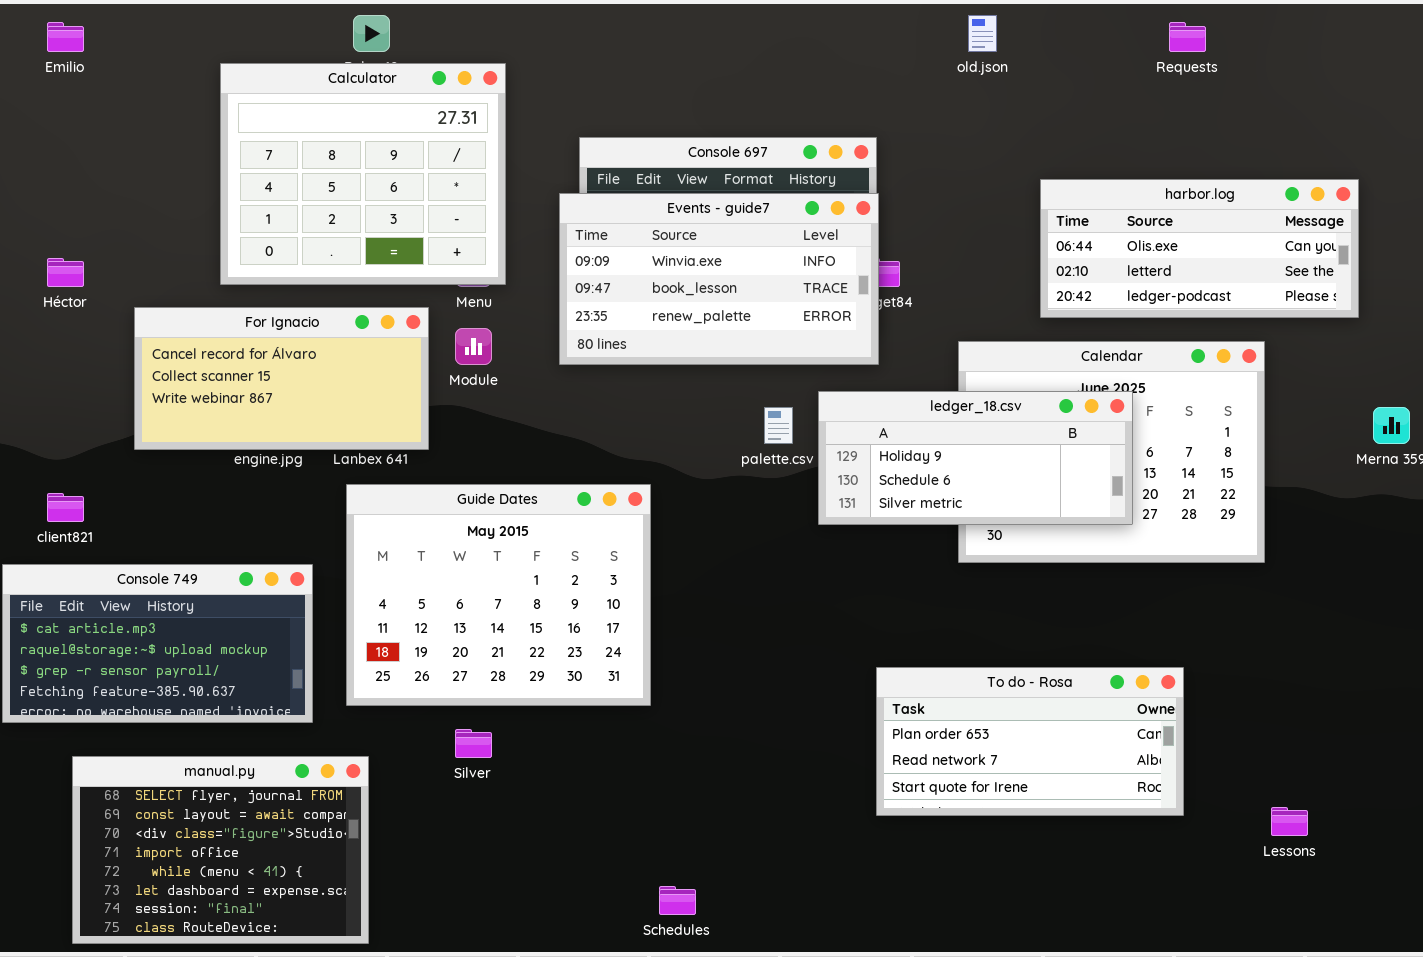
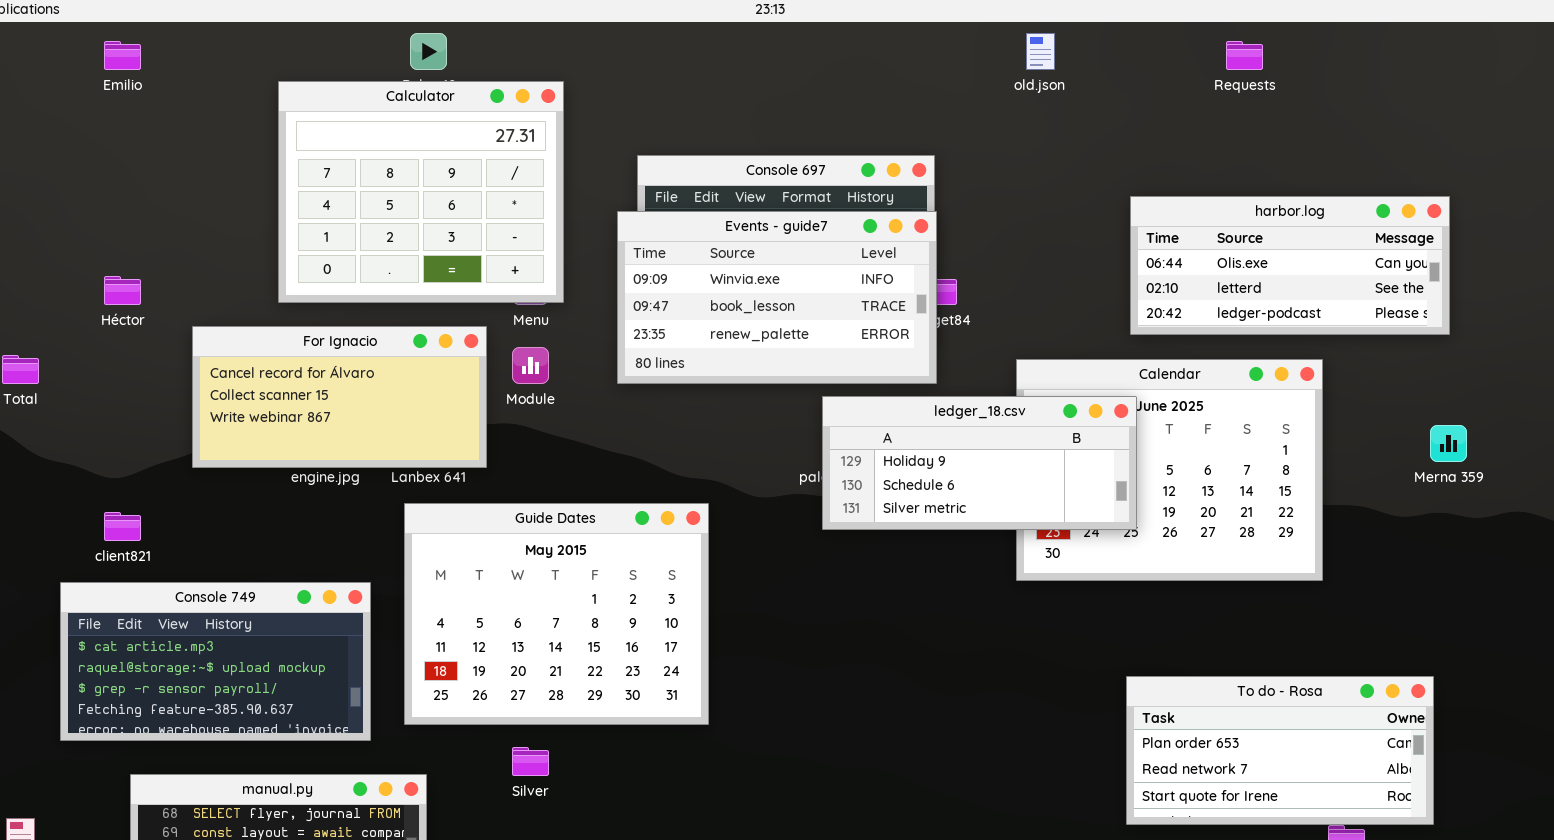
harbor.log: [1040,179,1359,318] -> [1130,196,1450,335], moved
ledger_18.csv: [818,391,1133,525] -> [822,396,1137,530], moved
To do - Rosa: [876,667,1184,816] -> [1126,676,1434,825], moved

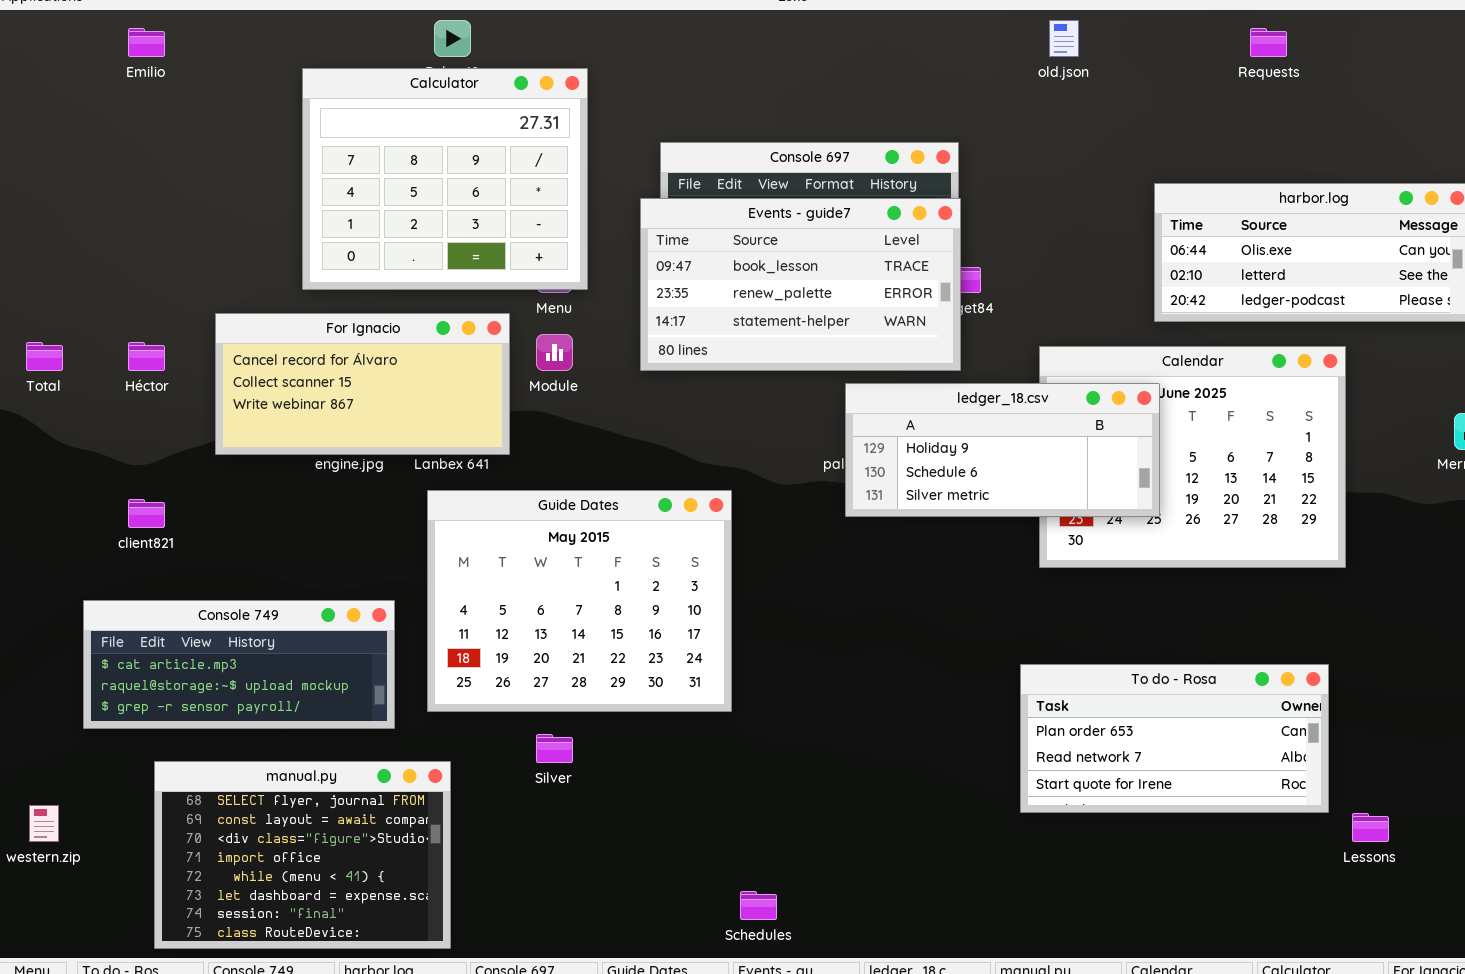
Events - guide7: [617,211,937,384] -> [640,198,961,371], scrolled down 1 row
Héctor: [104,276,141,305] -> [128,342,165,371], moved
Console 749: [60,582,371,741] -> [83,600,395,729], resized
To do - Rosa: [1126,676,1434,825] -> [1020,664,1329,813], moved

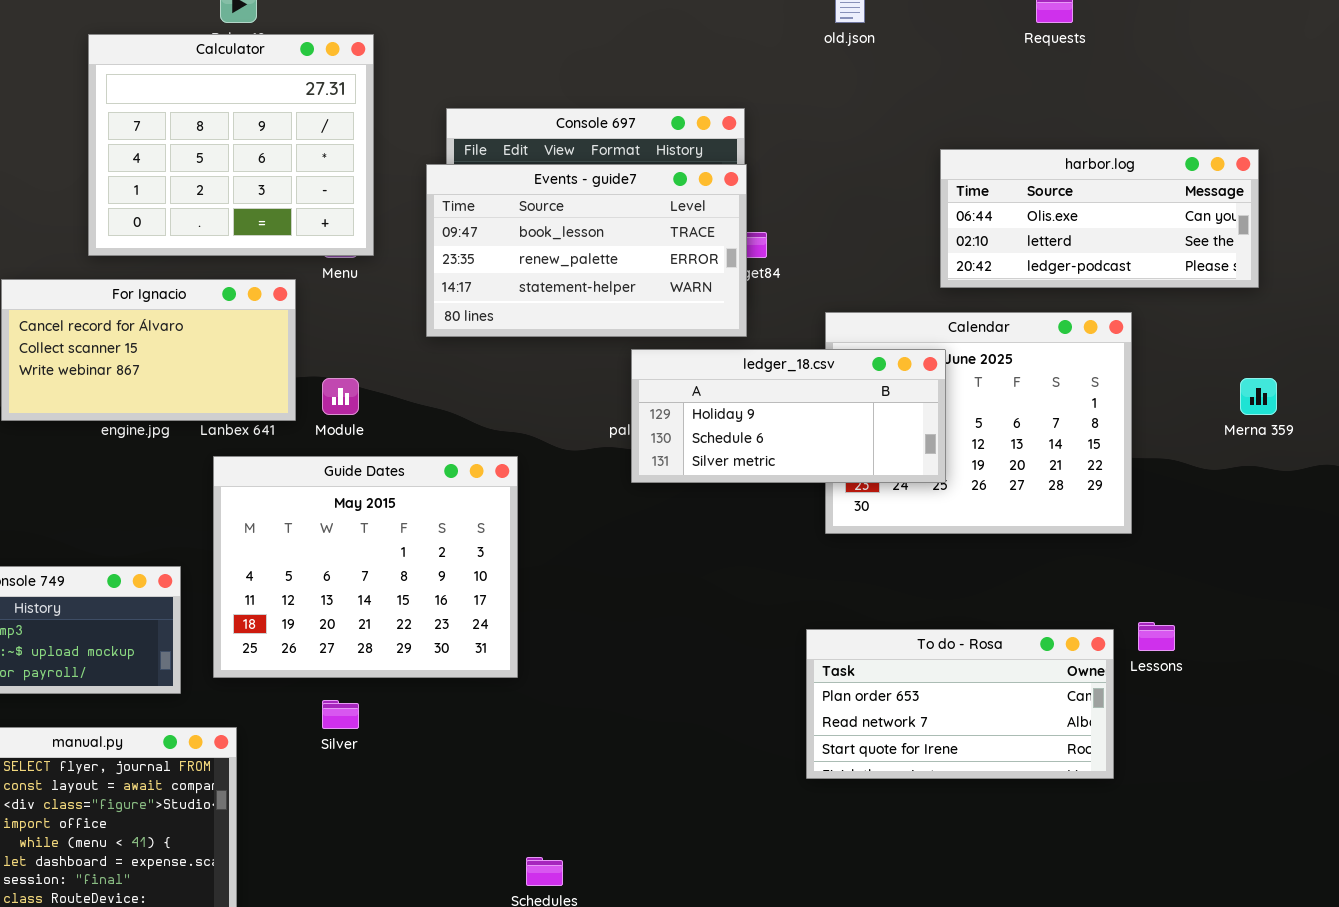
Module: [536,334,573,371] -> [322,378,359,415], moved
Lessons: [1352,813,1389,842] -> [1138,622,1175,651], moved

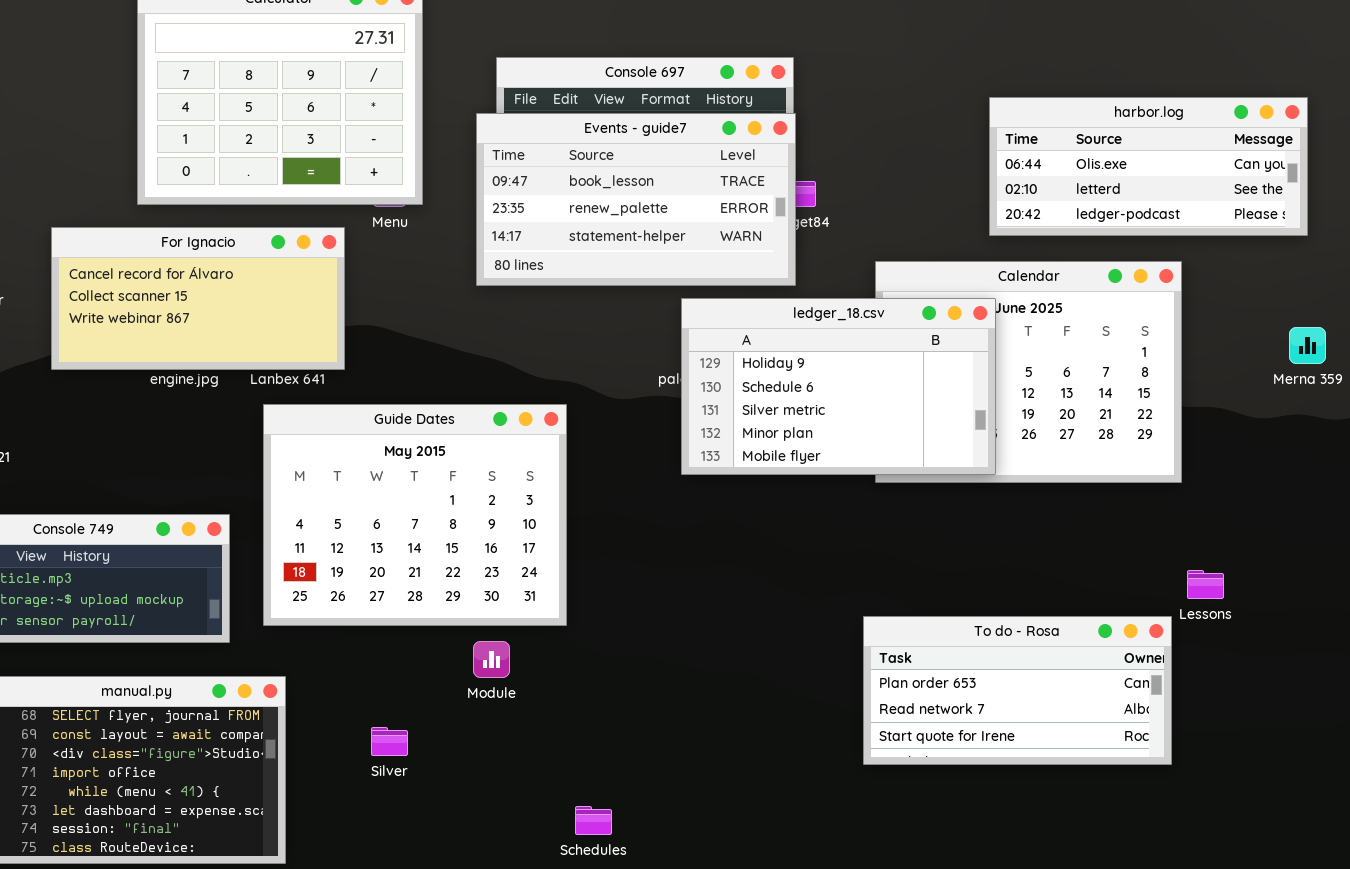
ledger_18.csv: [631,349,946,483] -> [681,298,996,475], resized
Module: [322,378,359,415] -> [473,641,510,678], moved
To do - Rosa: [806,629,1114,779] -> [863,616,1172,765], moved
Silver: [322,700,359,729] -> [371,727,408,756], moved

